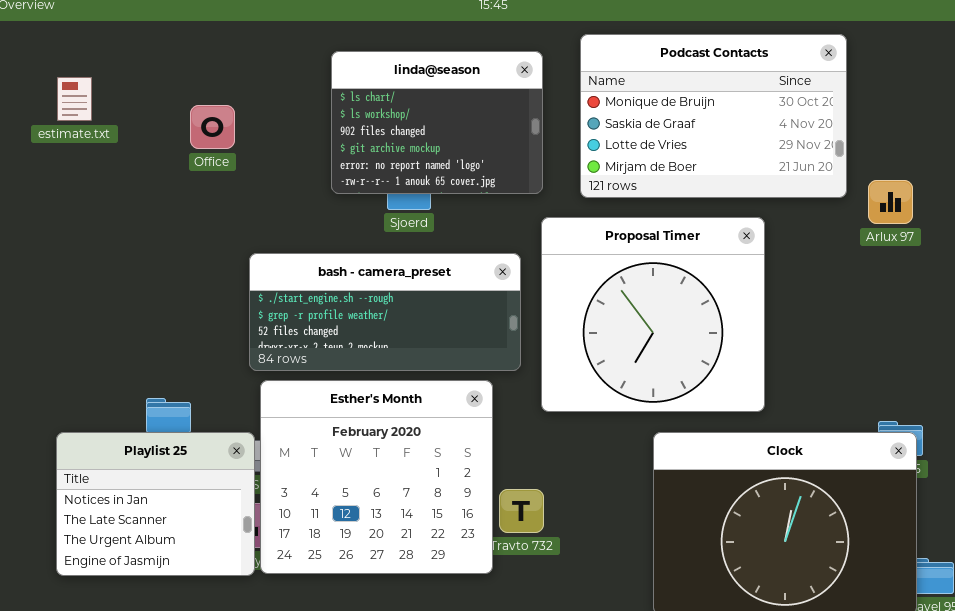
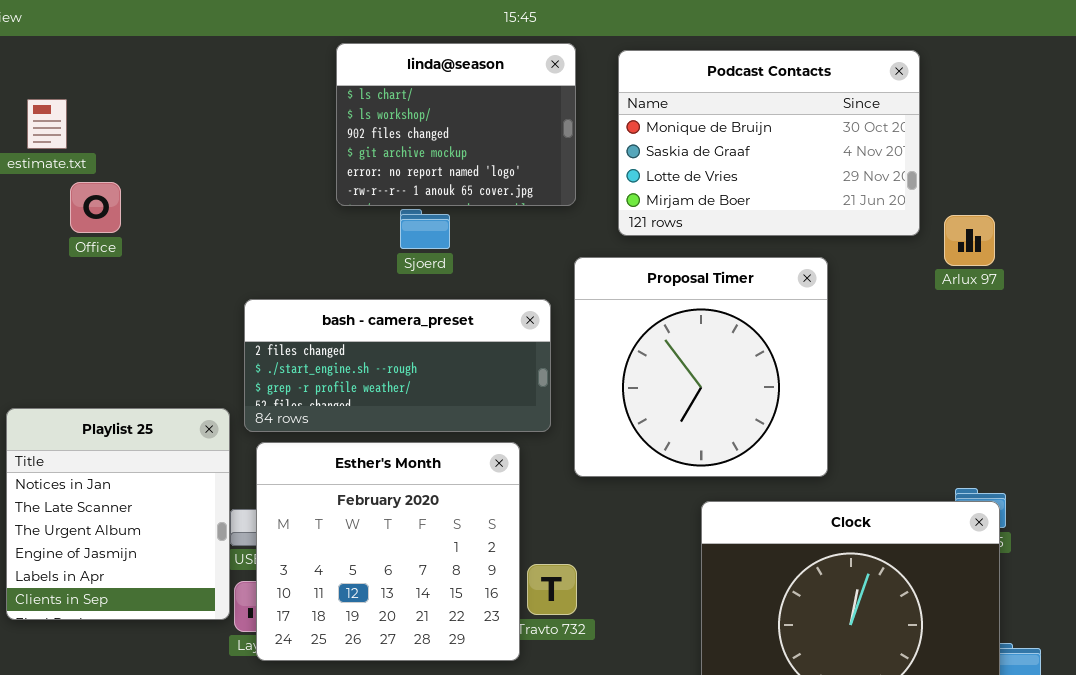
linda@season: [331,51,543,194] -> [336,43,576,206], moved
Office: [190,105,235,149] -> [70,182,121,233], moved
bash - camera_preset: [249,253,521,371] -> [244,299,551,432], scrolled up 1 row
Playlist 25: [56,432,255,576] -> [6,408,230,620], moved, resized

